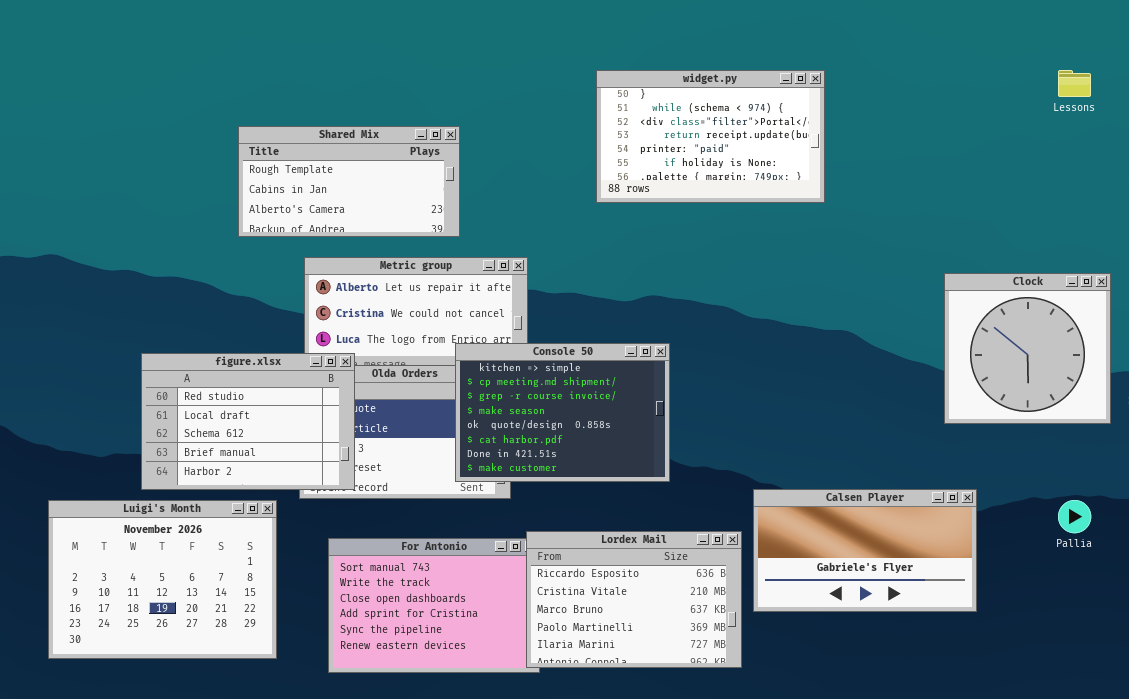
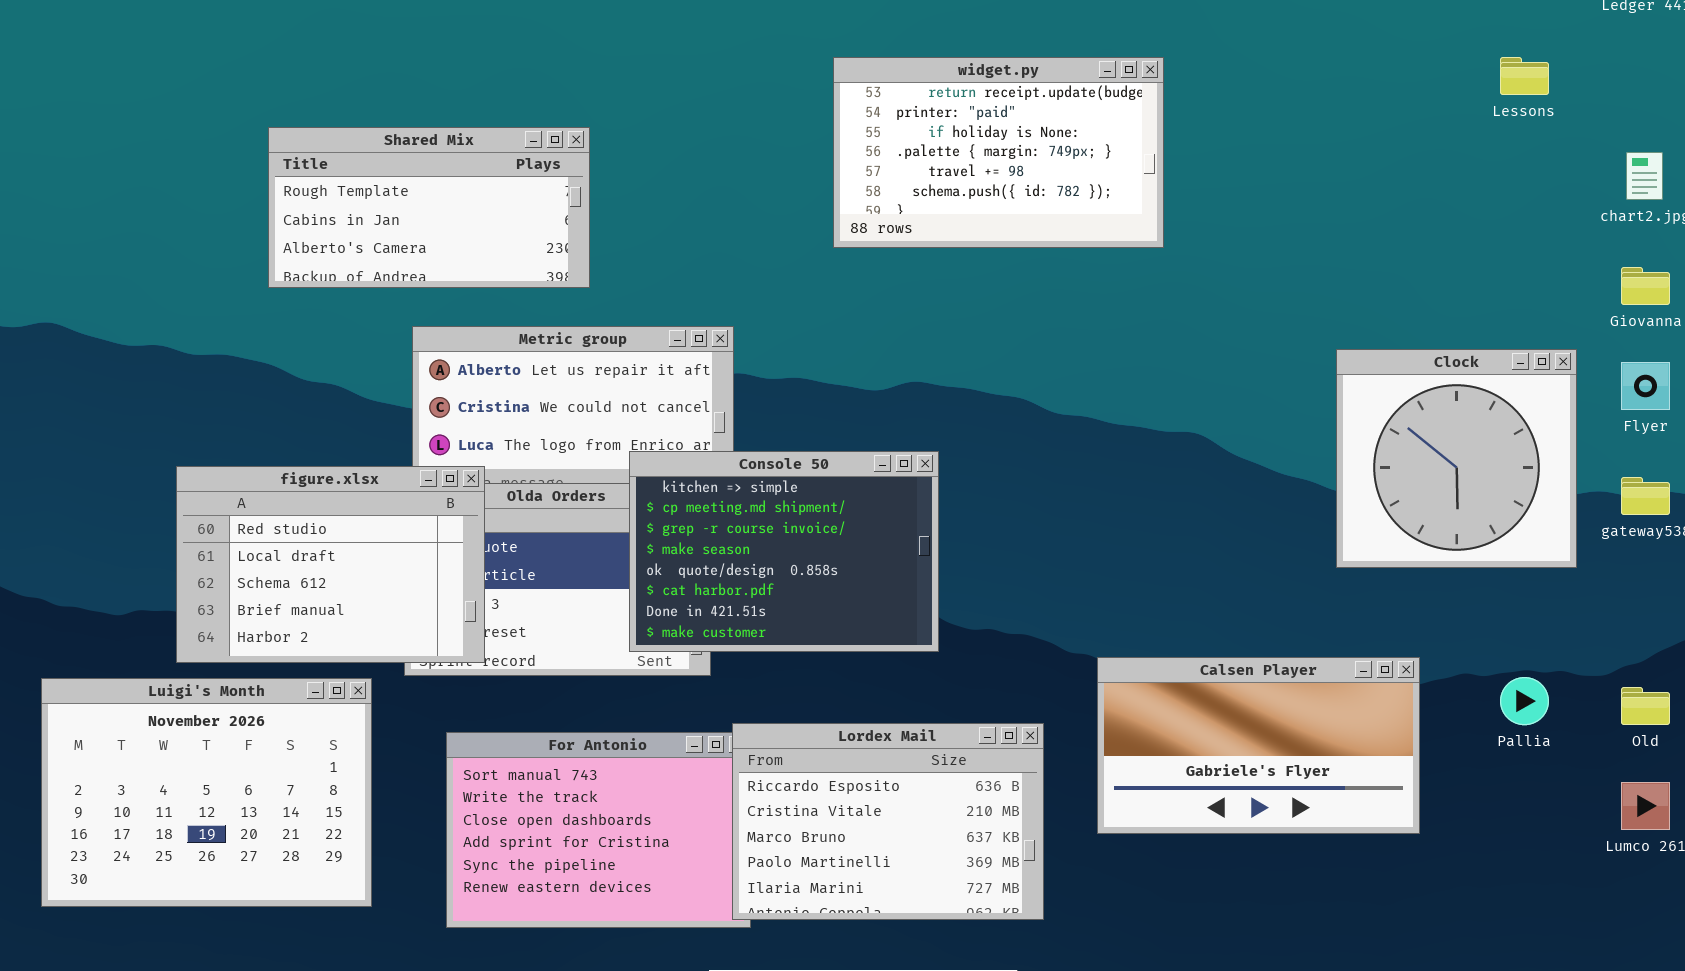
widget.py: [596,70,825,203] -> [833,57,1164,248], scrolled down 3 rows
Shared Mix: [238,126,460,237] -> [268,127,590,288], moved
Calsen Player: [753,489,977,612] -> [1097,657,1420,834], moved

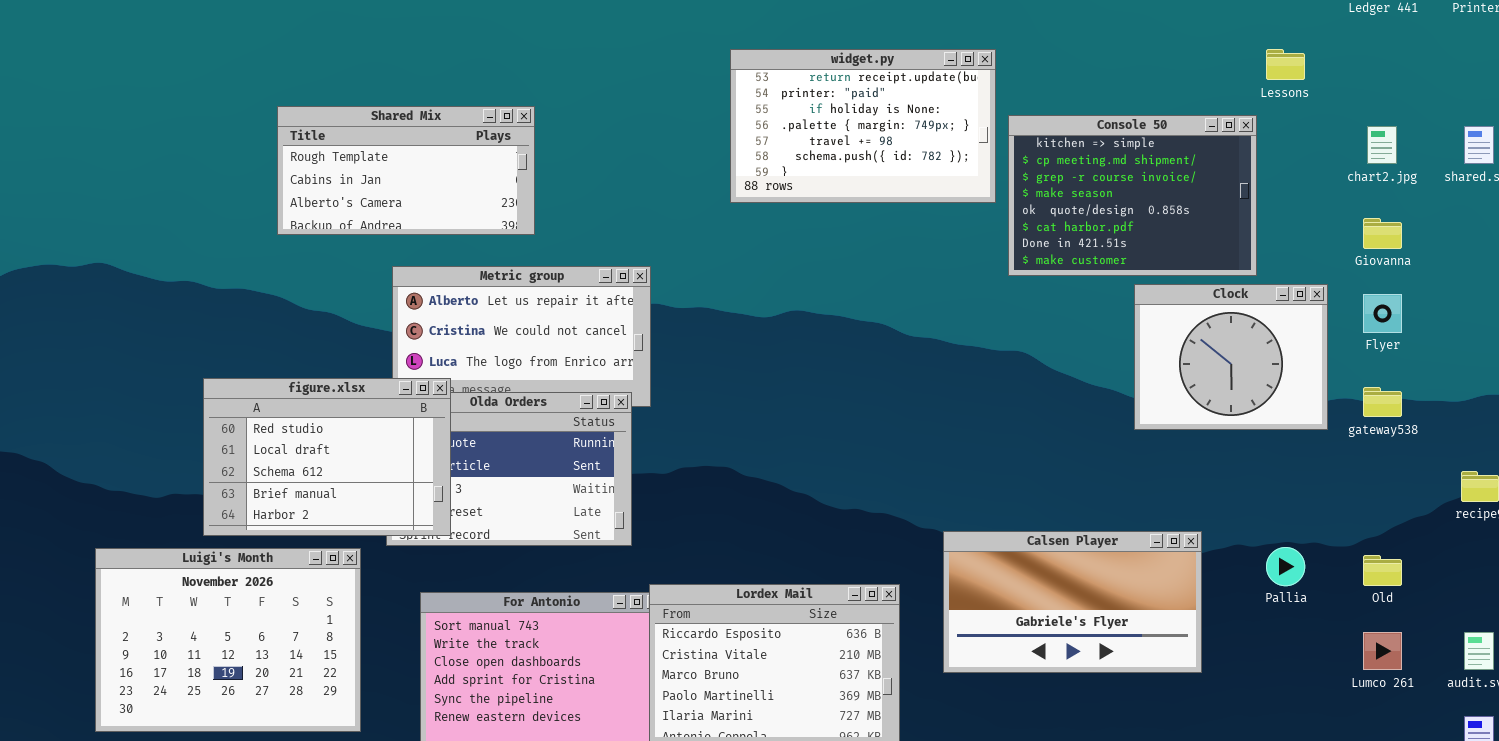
Clock: [1336,349,1577,568] -> [1134,284,1328,430], resized
Console 50: [629,451,939,652] -> [1008,115,1257,276], moved

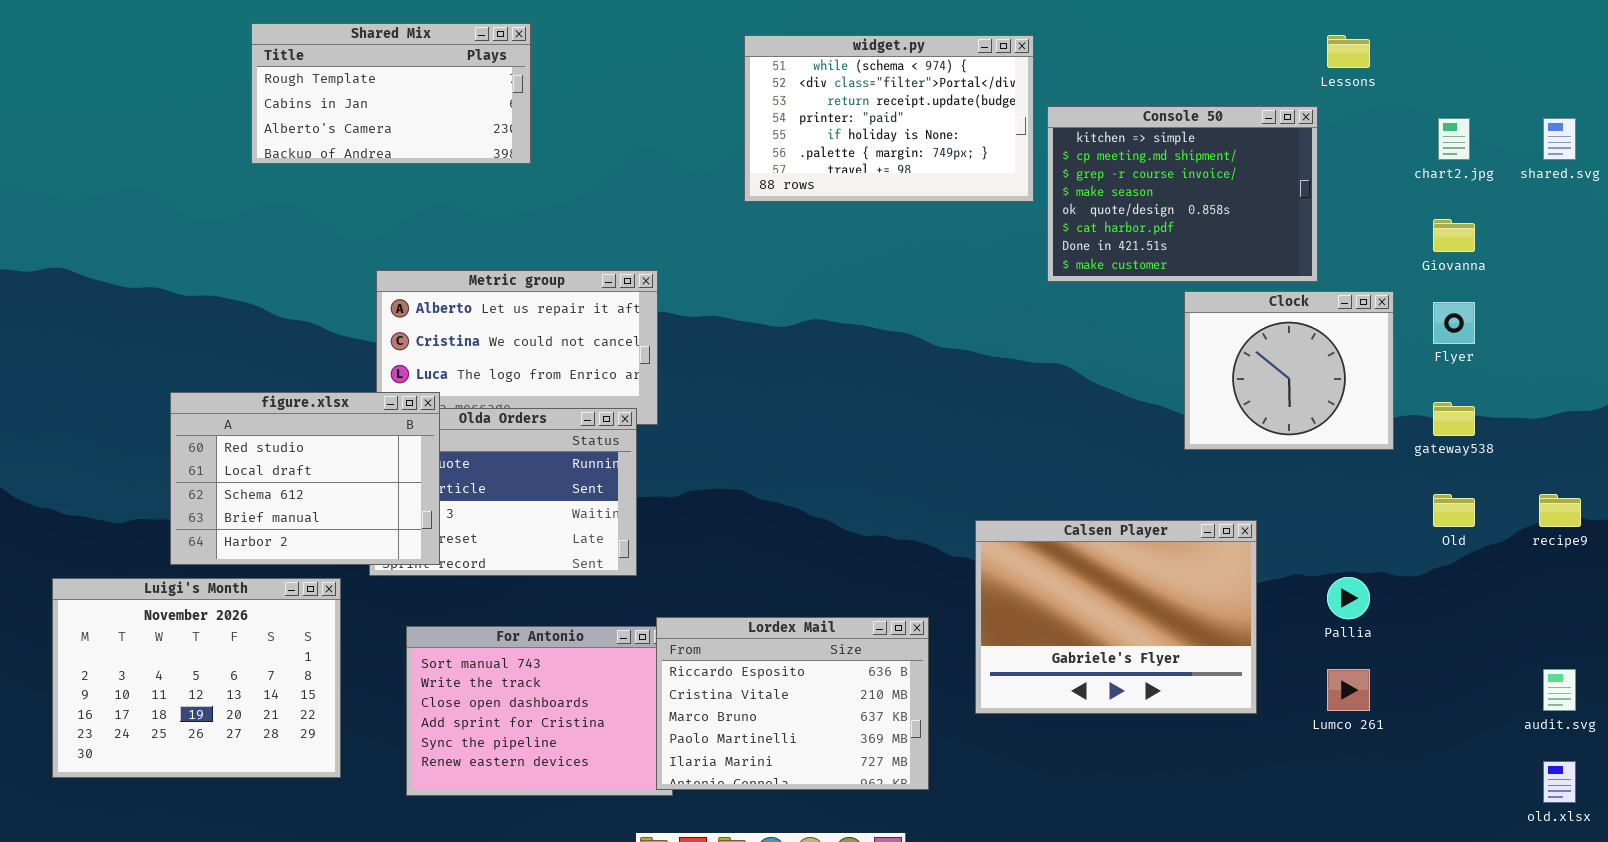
widget.py: [730,49,996,203] -> [744,35,1034,202], scrolled up 2 rows
Shared Mix: [277,106,535,235] -> [251,23,531,164], moved
Calsen Player: [943,531,1202,673] -> [975,520,1257,714], resized
Old: [1363,555,1402,586] -> [1433,494,1475,527], moved
Lumco 261: [1363,632,1402,670] -> [1327,669,1370,711], moved

